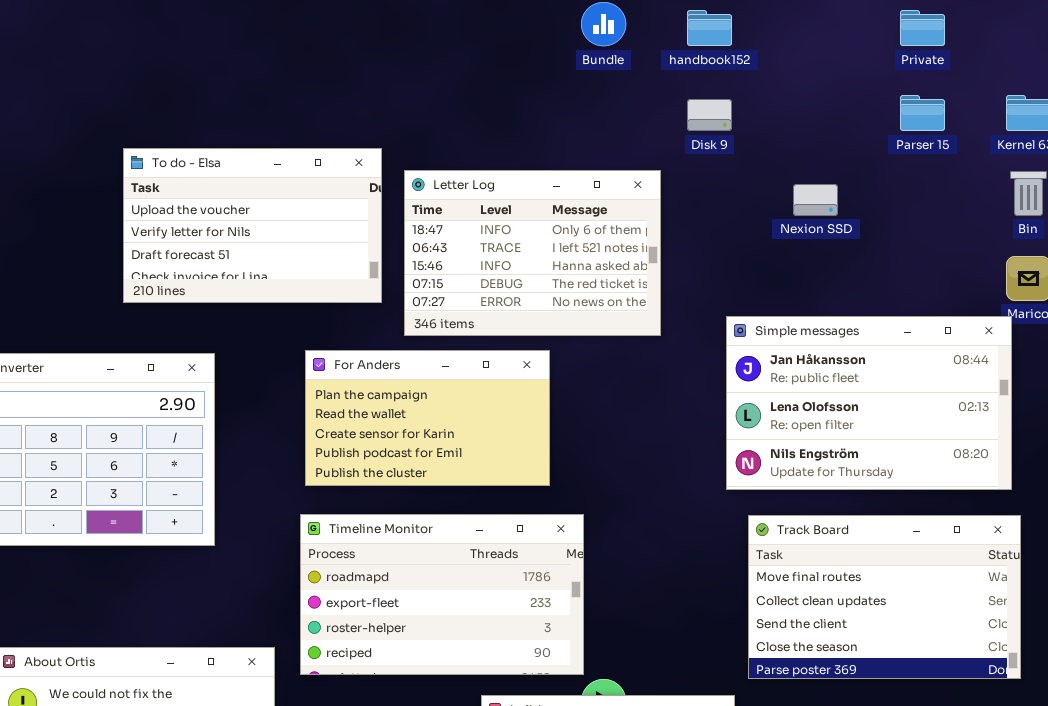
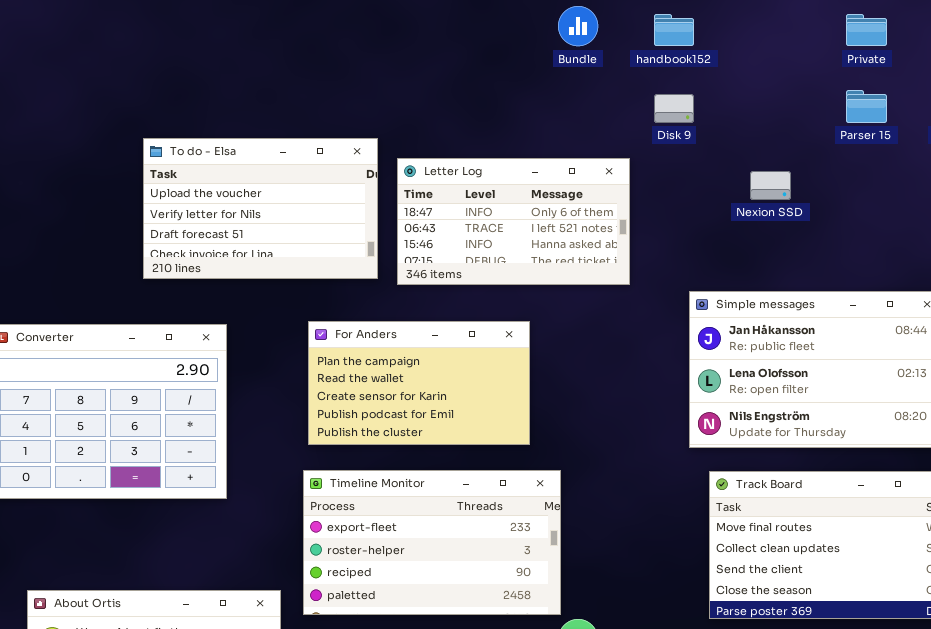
Letter Log: [404,170,661,336] -> [397,158,630,285], resized
Timeline Monitor: [300,514,584,675] -> [303,470,561,615], scrolled down 1 row

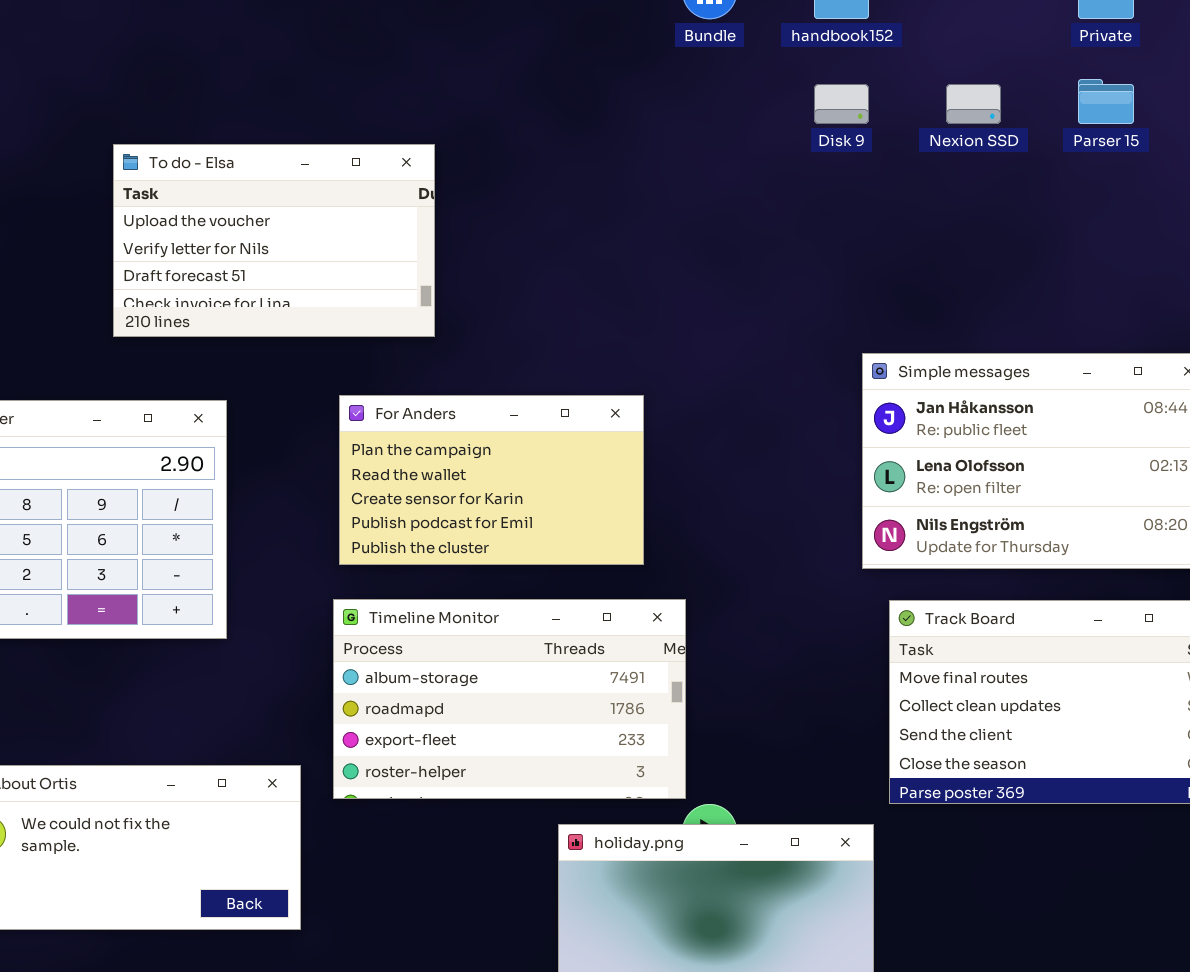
Letter Log: [397,158,630,285] -> none, closed
Nexion SSD: [750,171,791,200] -> [946,84,1001,124], moved
Timeline Monitor: [303,470,561,615] -> [333,599,686,799], scrolled up 2 rows

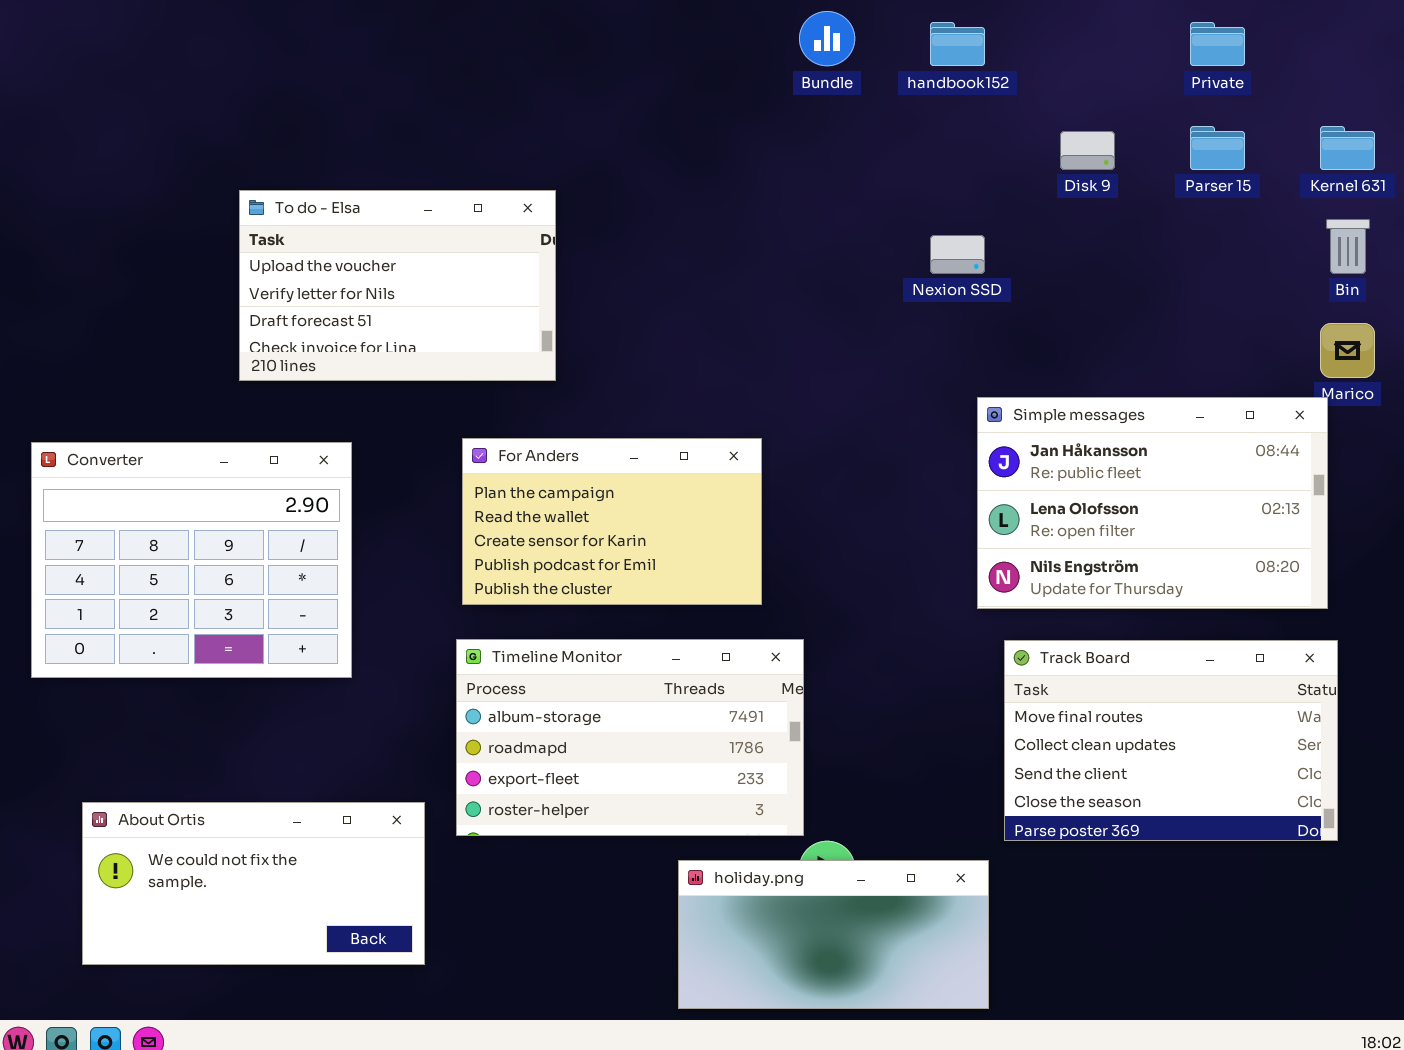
Disk 9: [814,84,869,124] -> [1060,131,1115,170], moved
Nexion SSD: [946,84,1001,124] -> [930,235,985,274], moved

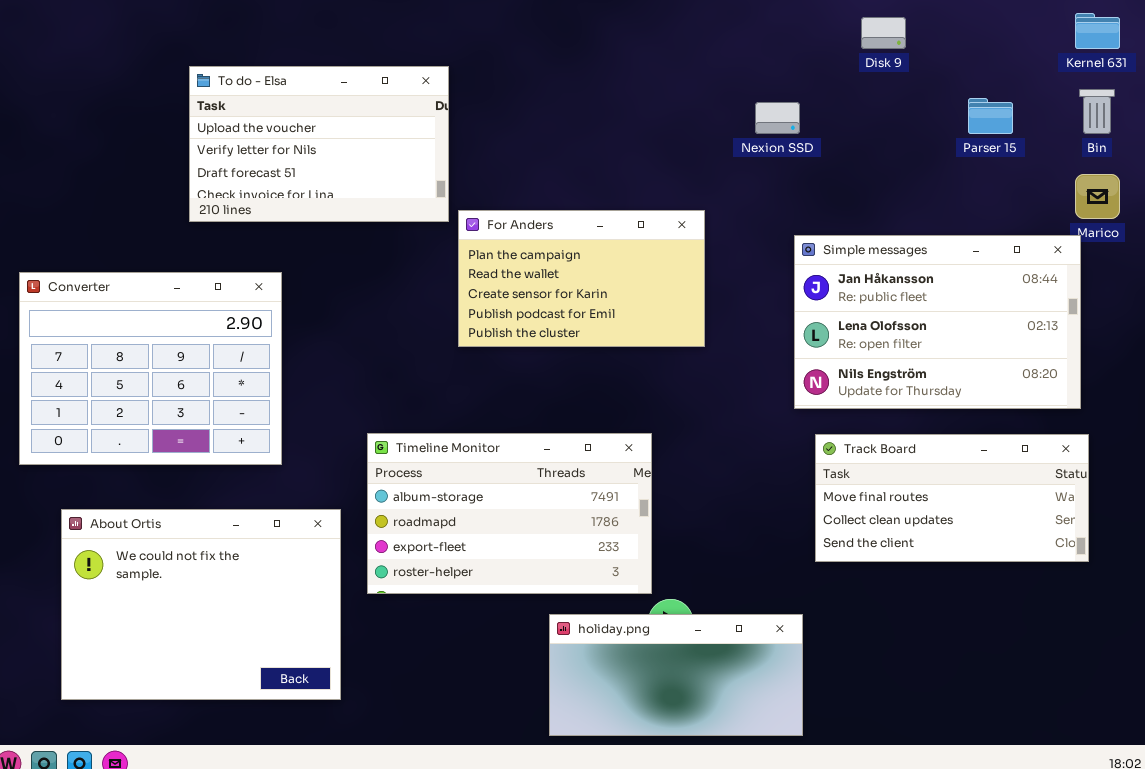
Parser 15: [1190,126,1245,170] -> [968,98,1013,134], moved
For Anders: [462,438,762,605] -> [458,210,705,347], moved
Track Board: [1004,640,1338,841] -> [815,434,1089,562], resized
About Ortis: [82,802,425,965] -> [61,509,341,700], resized

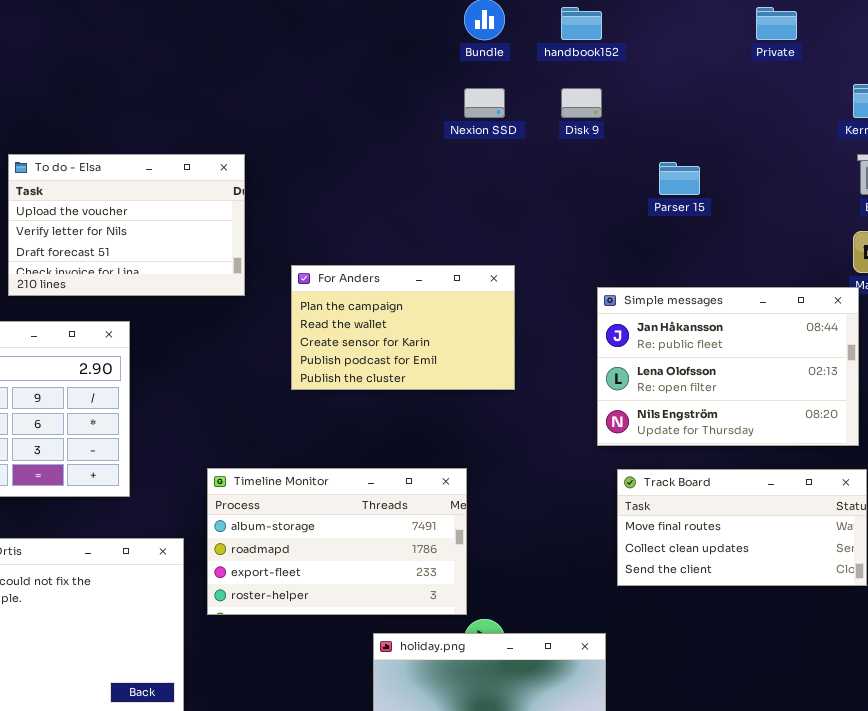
Disk 9: [861,17,906,49] -> [561,88,602,118], moved
To do - Elsa: [189,66,449,222] -> [8,154,245,296], moved
Parser 15: [968,98,1013,134] -> [659,162,700,195], moved
Nexion SSD: [755,102,800,134] -> [464,88,505,118], moved

